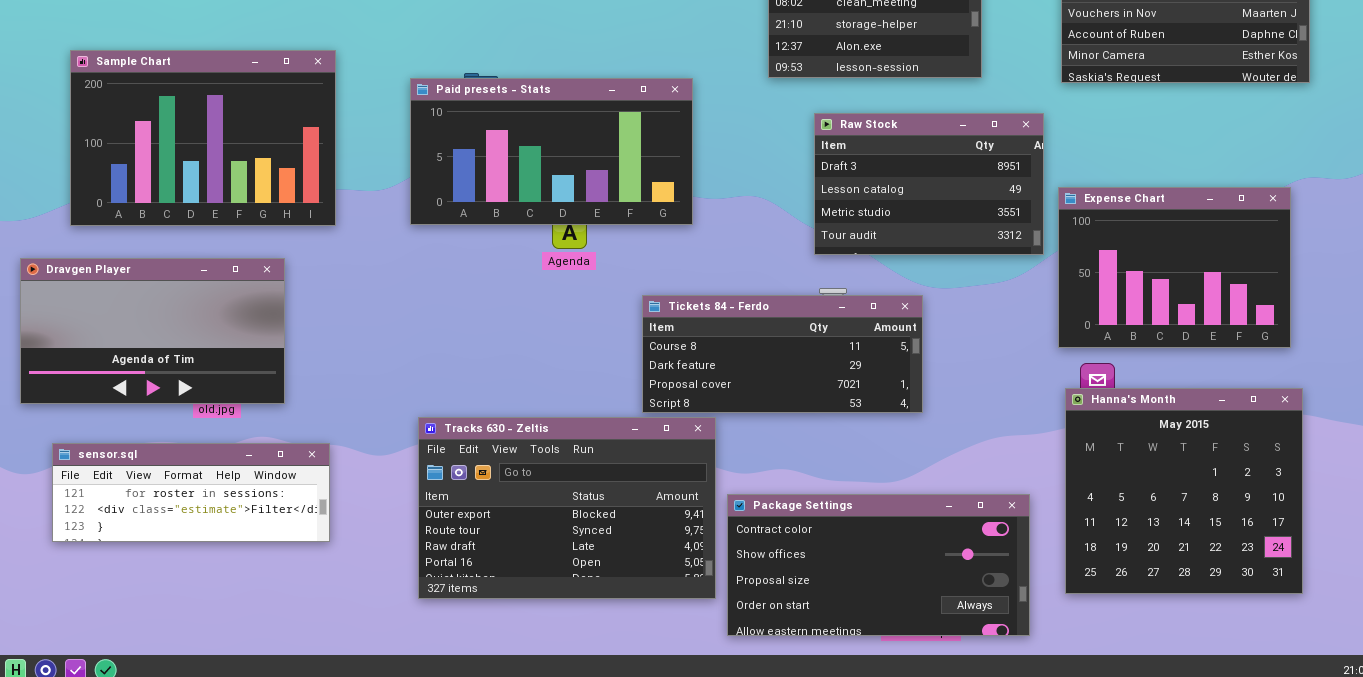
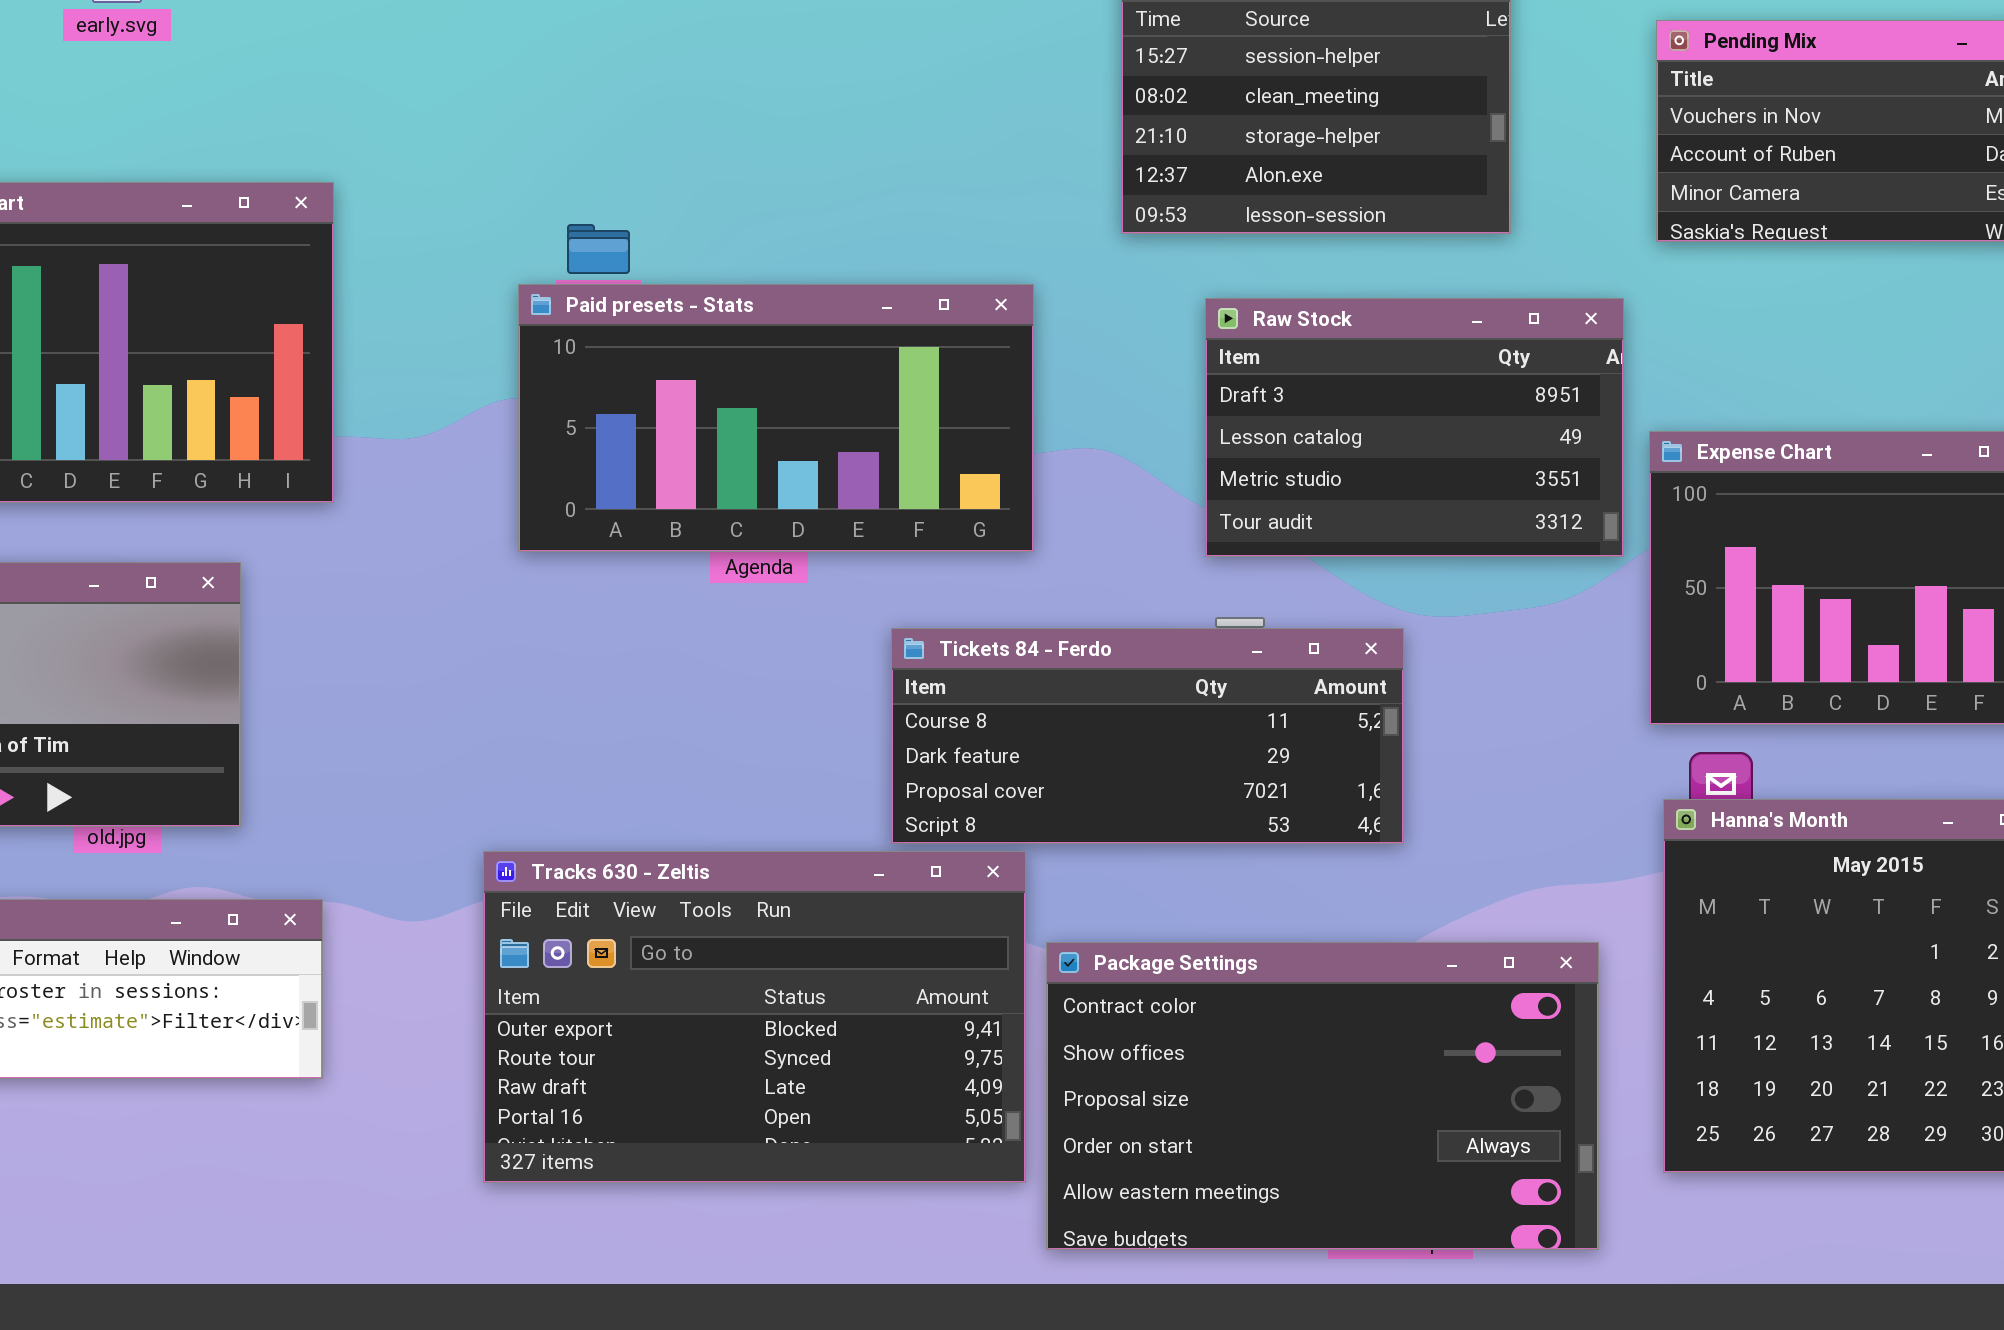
Paid presets - Stats: [410,78,693,225] -> [518,284,1034,552], moved
Package Settings: [727,494,1030,636] -> [1046,942,1599,1250], resized

